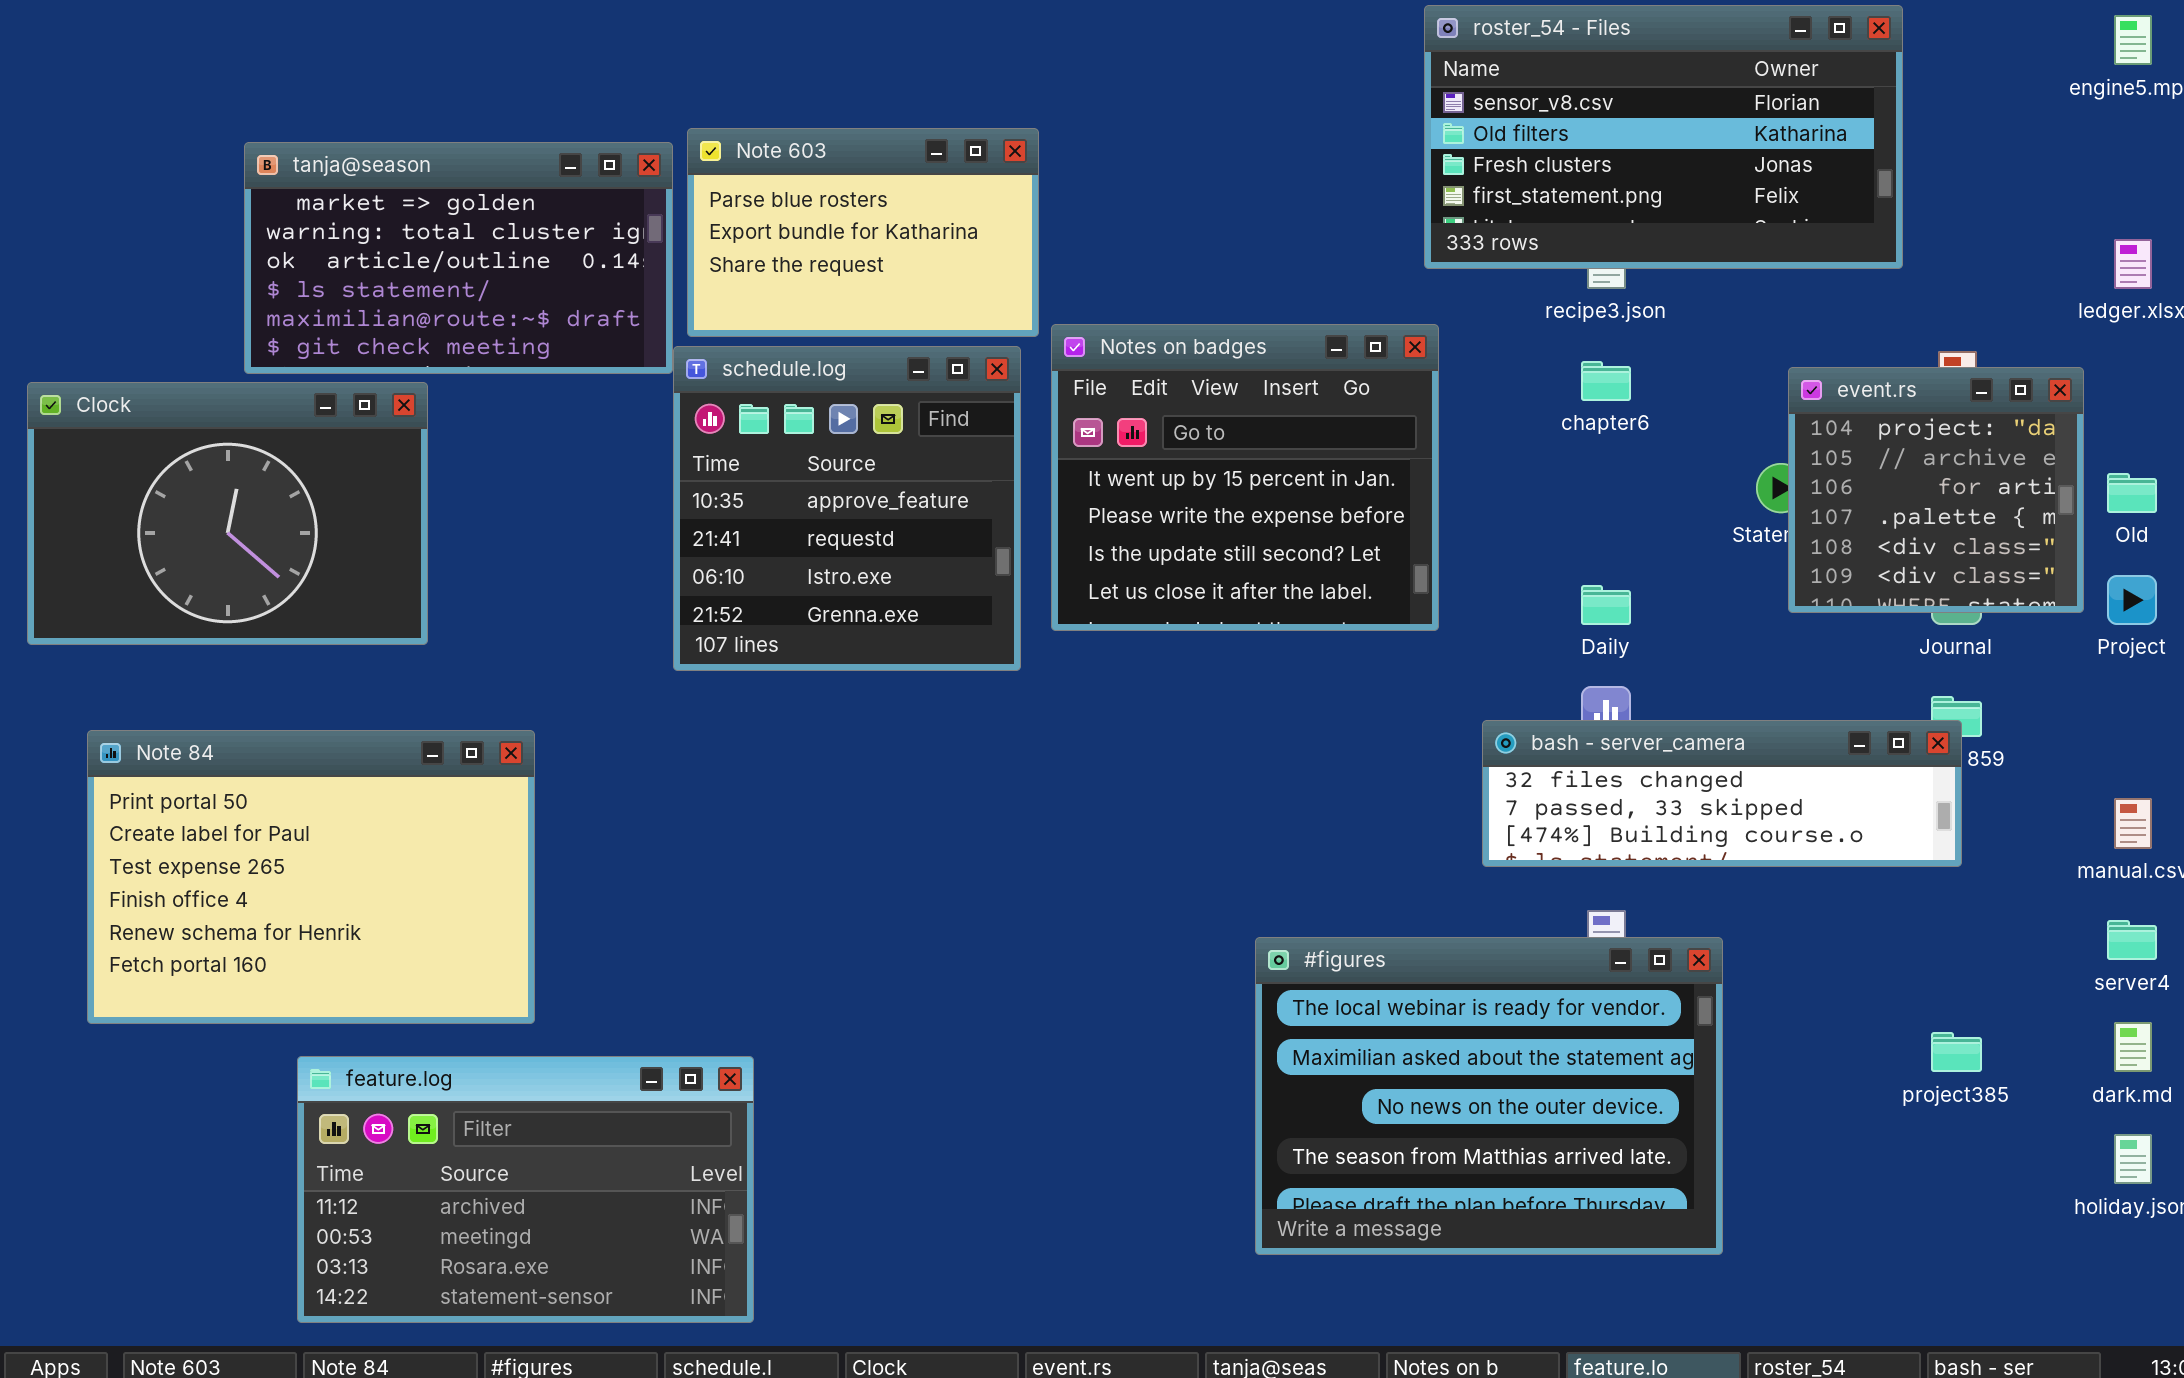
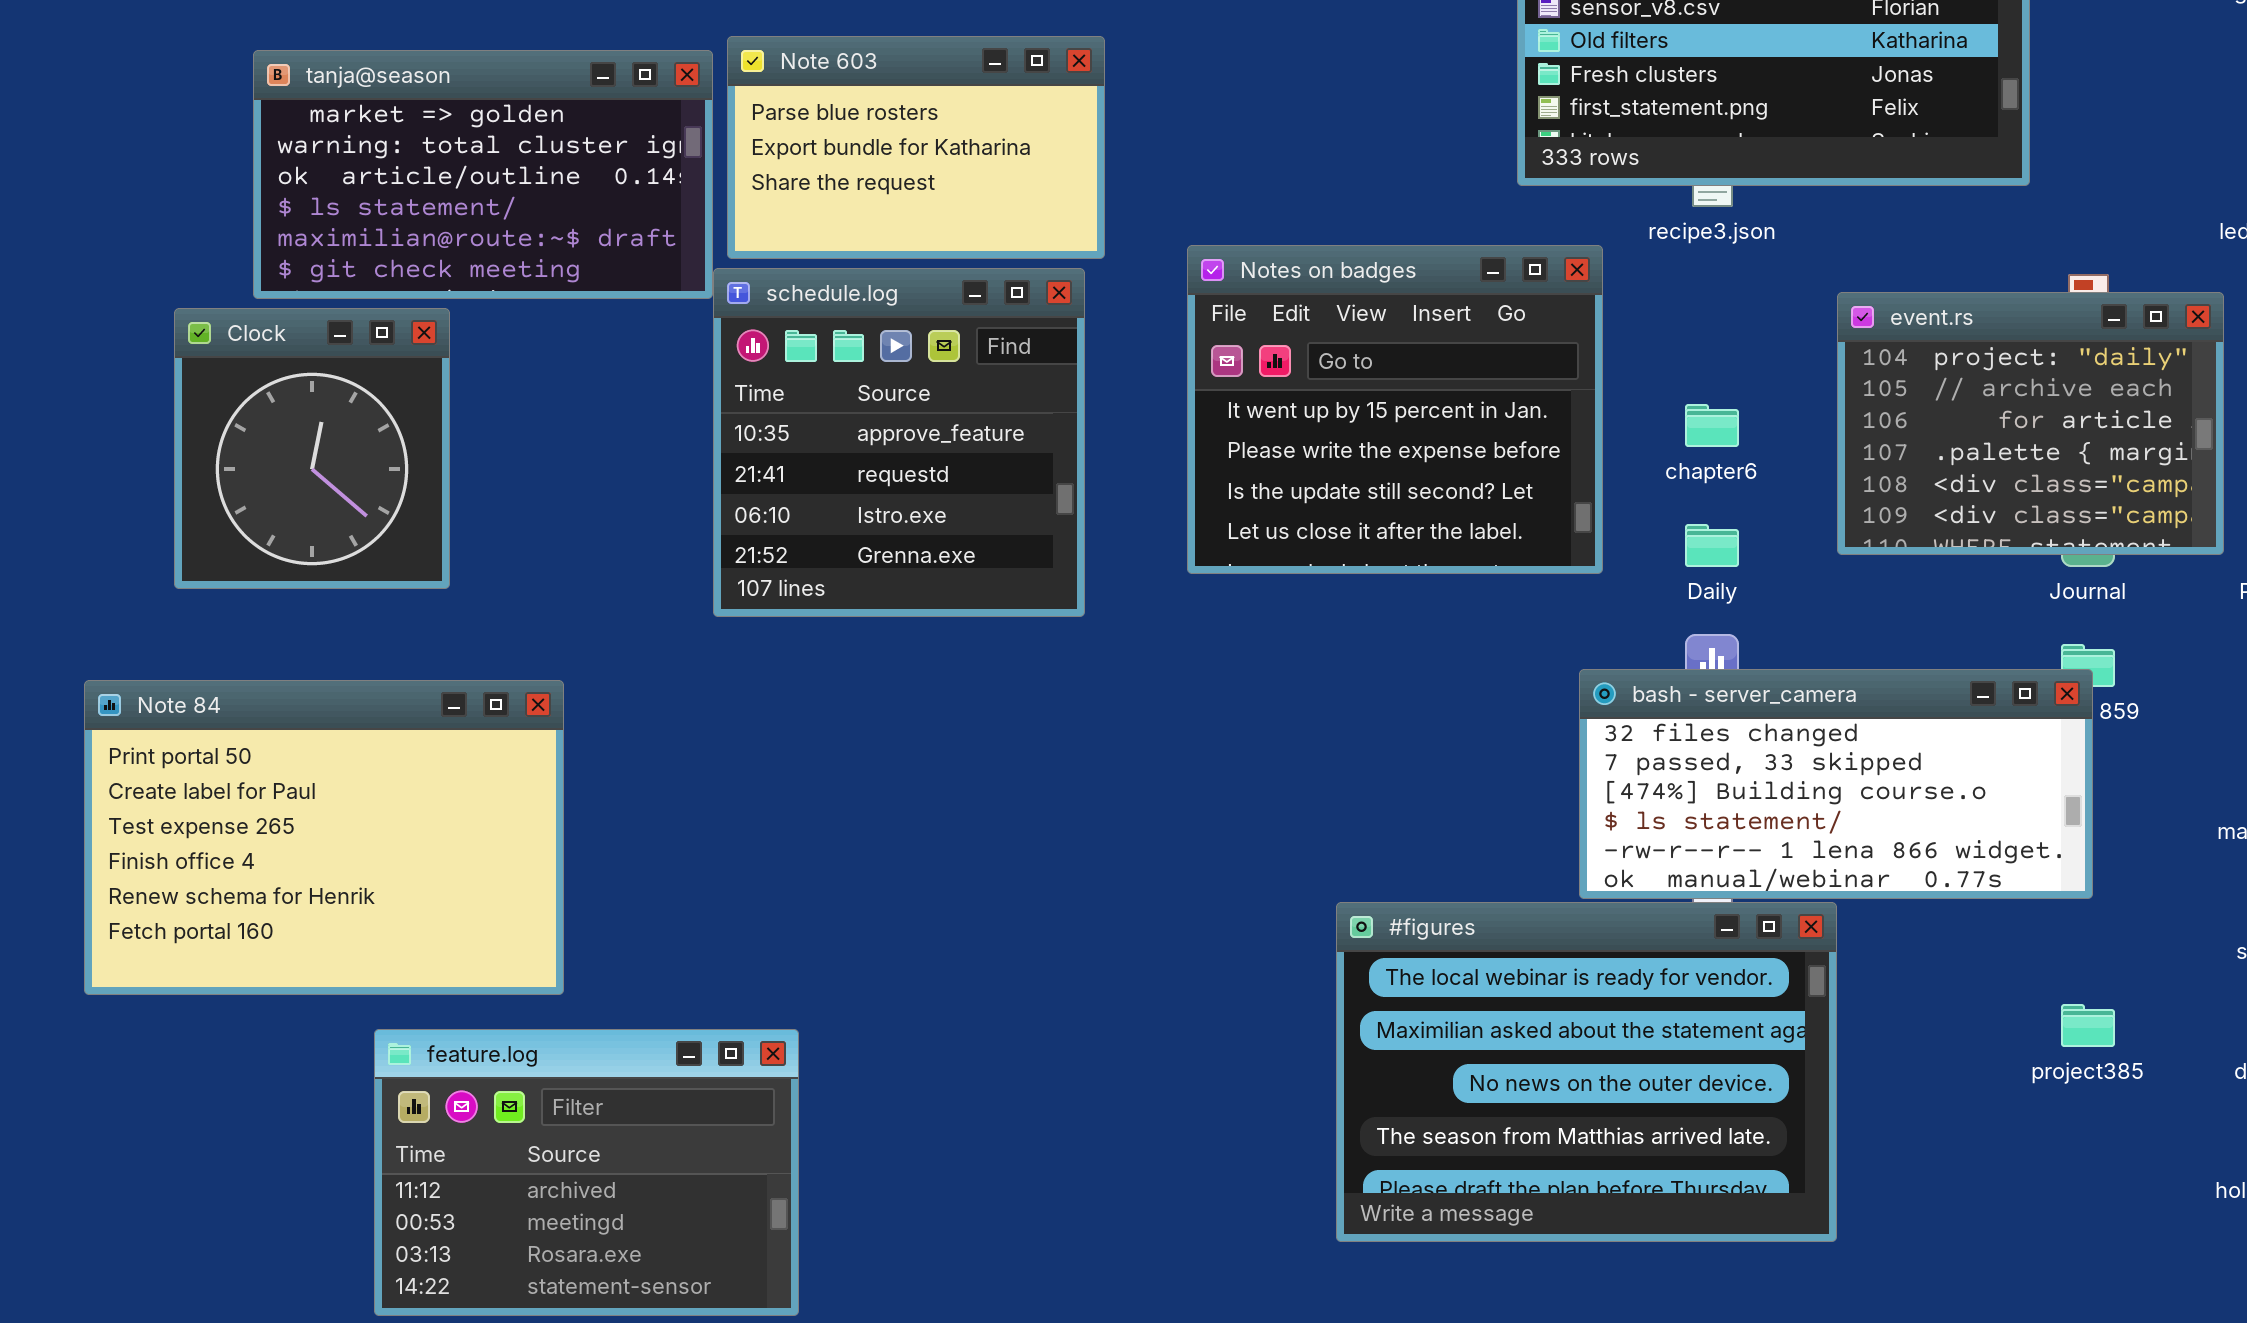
Notes on badges: [1051,324,1439,631] -> [1187,245,1603,574], moved
chapter6: [1581,361,1631,401] -> [1685,404,1739,447], moved
event.rs: [1788,367,2084,613] -> [1837,292,2224,555], resized
Clock: [27,382,428,645] -> [174,308,450,589], resized
bash - server_camera: [1482,720,1962,867] -> [1579,669,2093,899], resized
feature.log: [297,1056,754,1323] -> [374,1029,799,1316], resized

